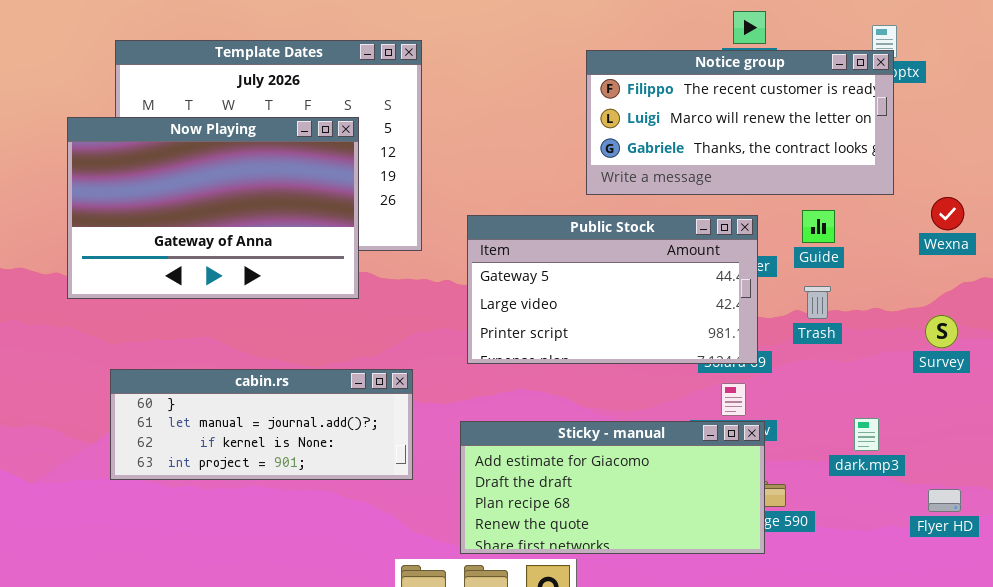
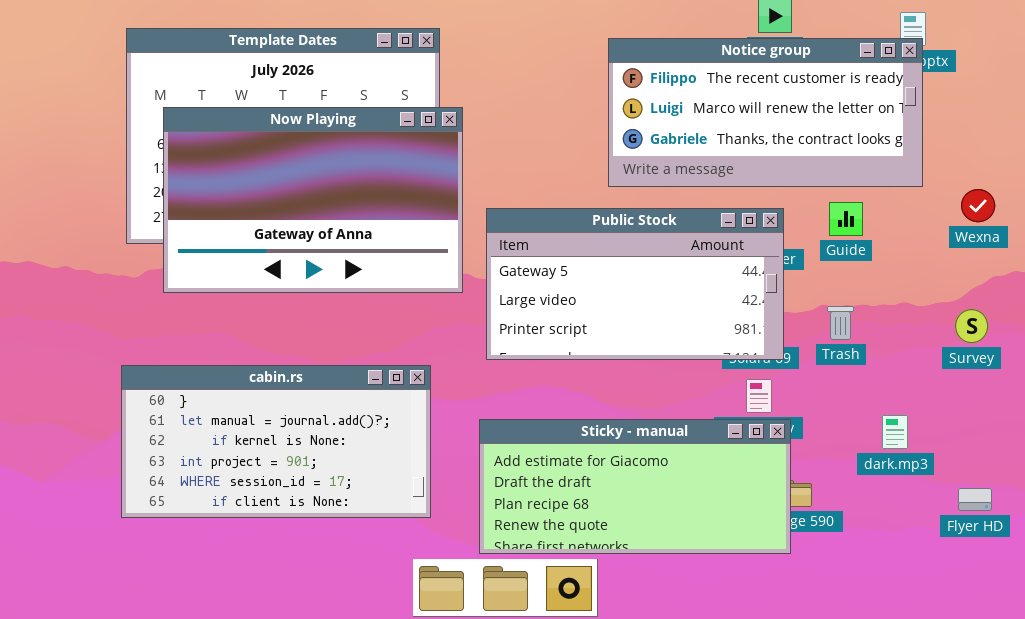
Now Playing: [67,117,359,299] -> [163,107,463,293], moved
Trash: [804,286,831,319] -> [827,306,854,340], moved
cabin.rs: [110,369,413,480] -> [121,365,431,518], resized

